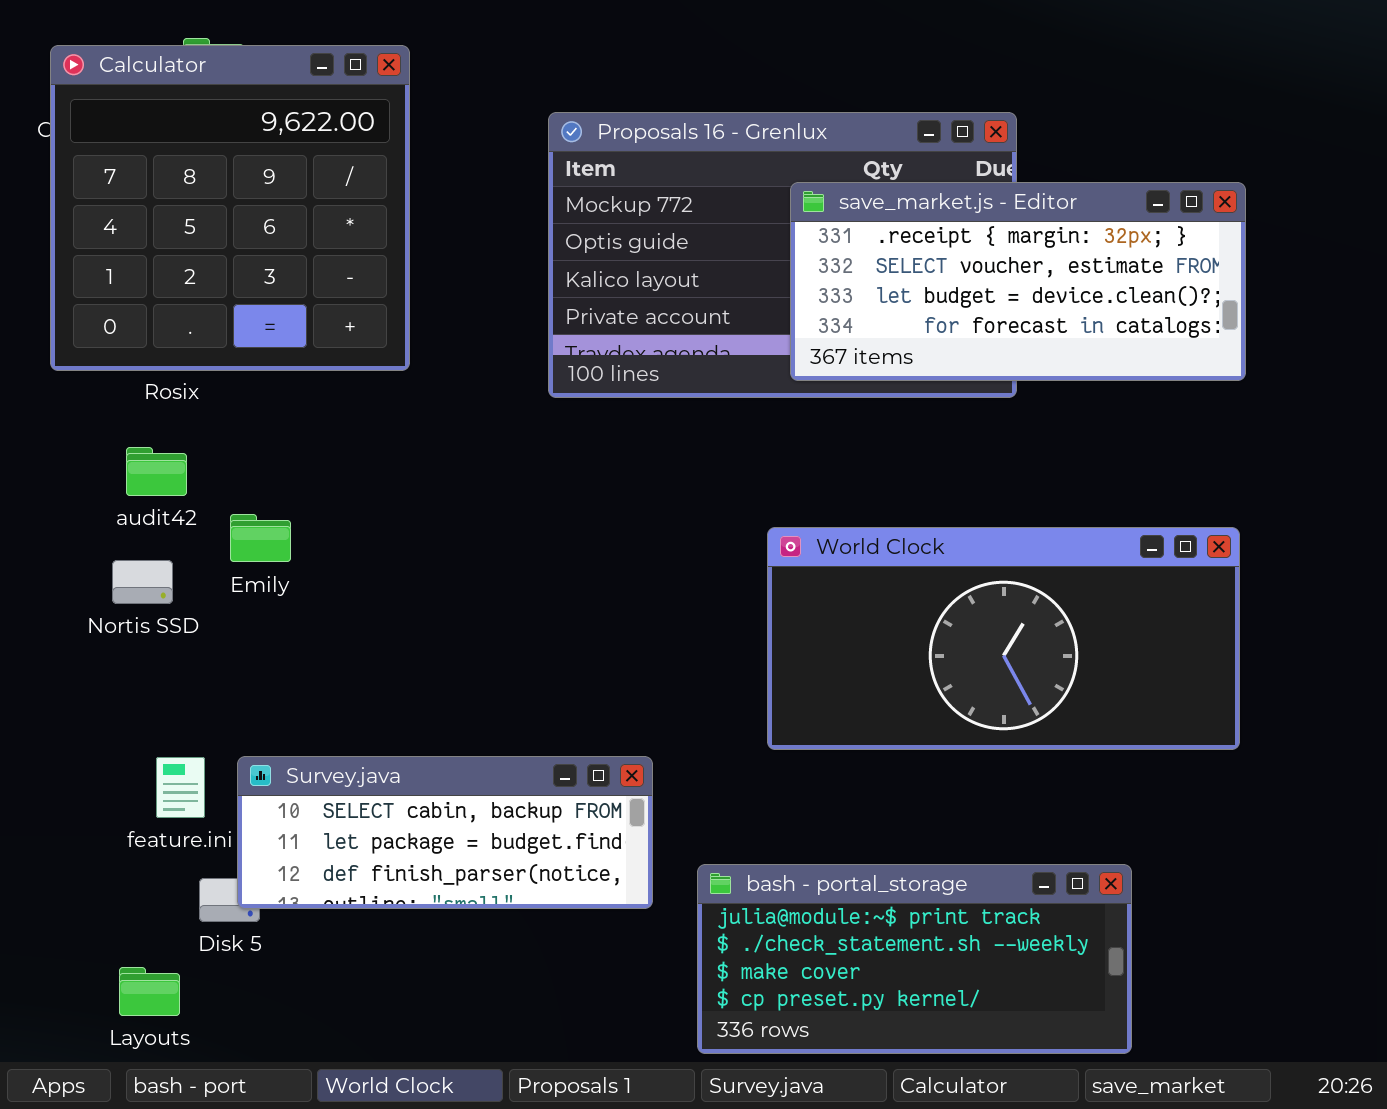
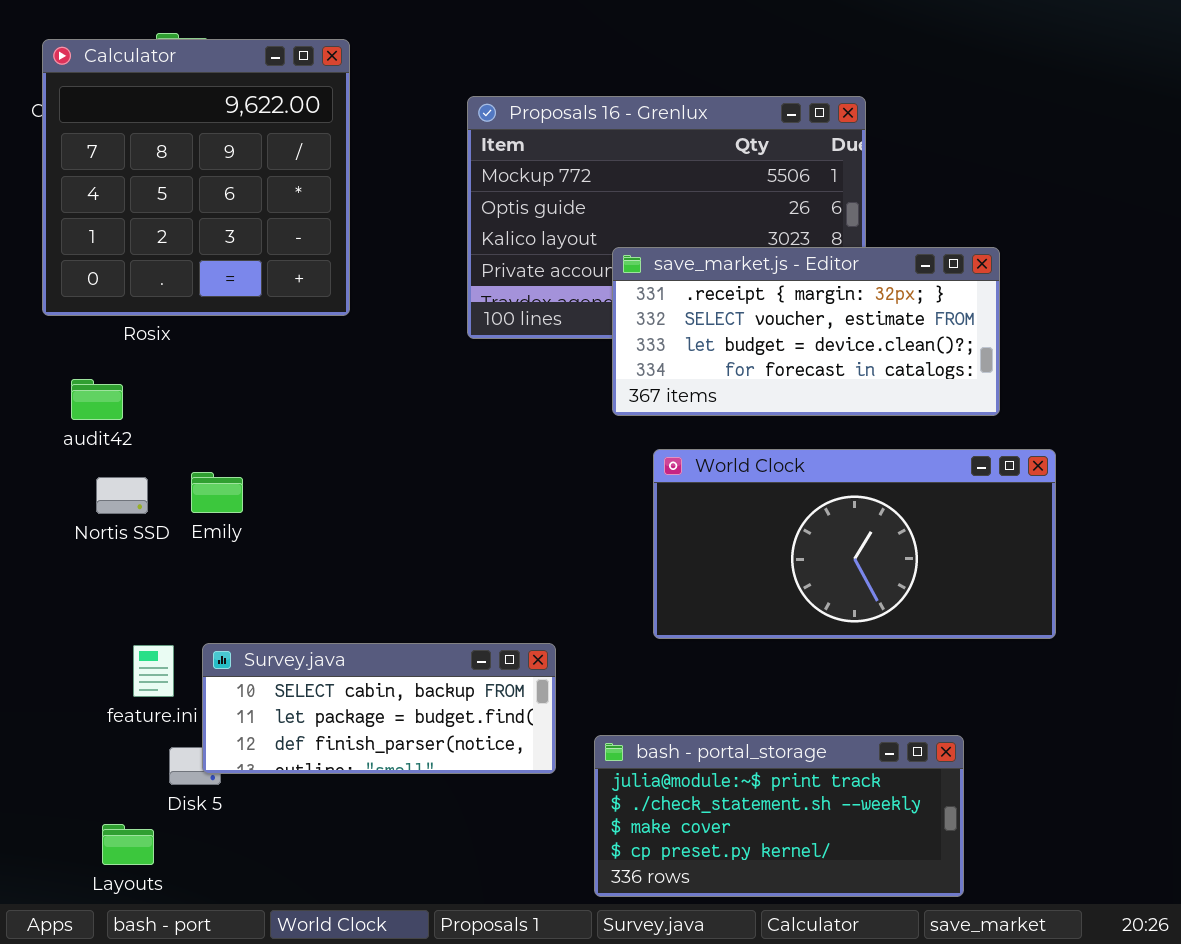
save_market.js - Editor: [790,182,1246,381] -> [612,247,1000,416], moved
audit42: [126,447,187,496] -> [71,379,123,420], moved
Emily: [230,514,291,562] -> [191,472,243,513], moved

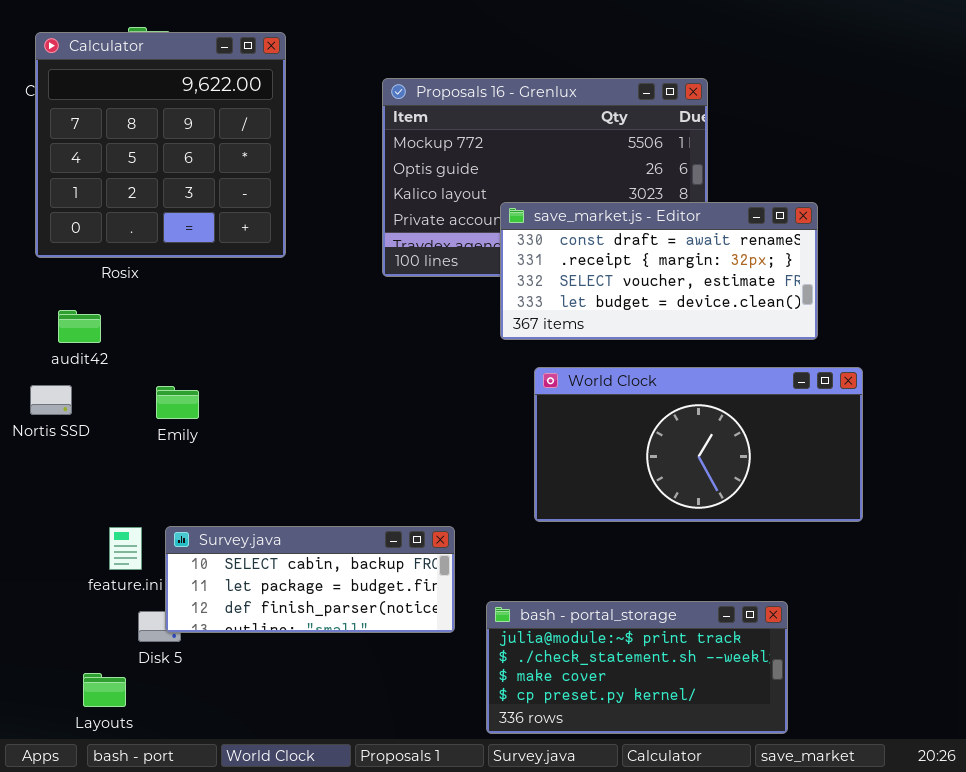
save_market.js - Editor: [612,247,1000,416] -> [500,202,818,340], scrolled up 1 row
Nortis SSD: [96,477,148,514] -> [30,385,72,415], moved

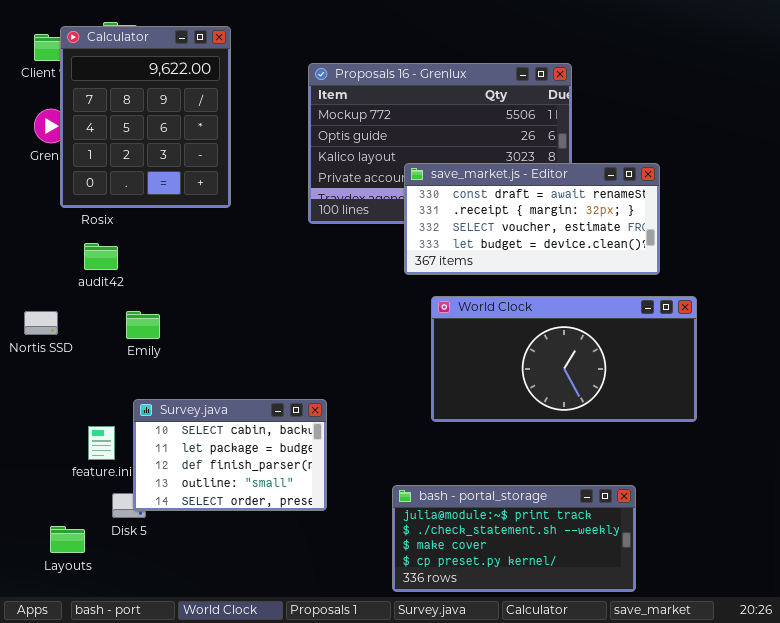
Calculator: [35,32,286,258] -> [60,26,231,208], resized
audit42: [58,310,101,343] -> [84,243,118,270], moved
Survey.java: [165,526,455,633] -> [133,399,327,511], resized
Layouts: [83,673,126,707] -> [50,526,85,553], moved

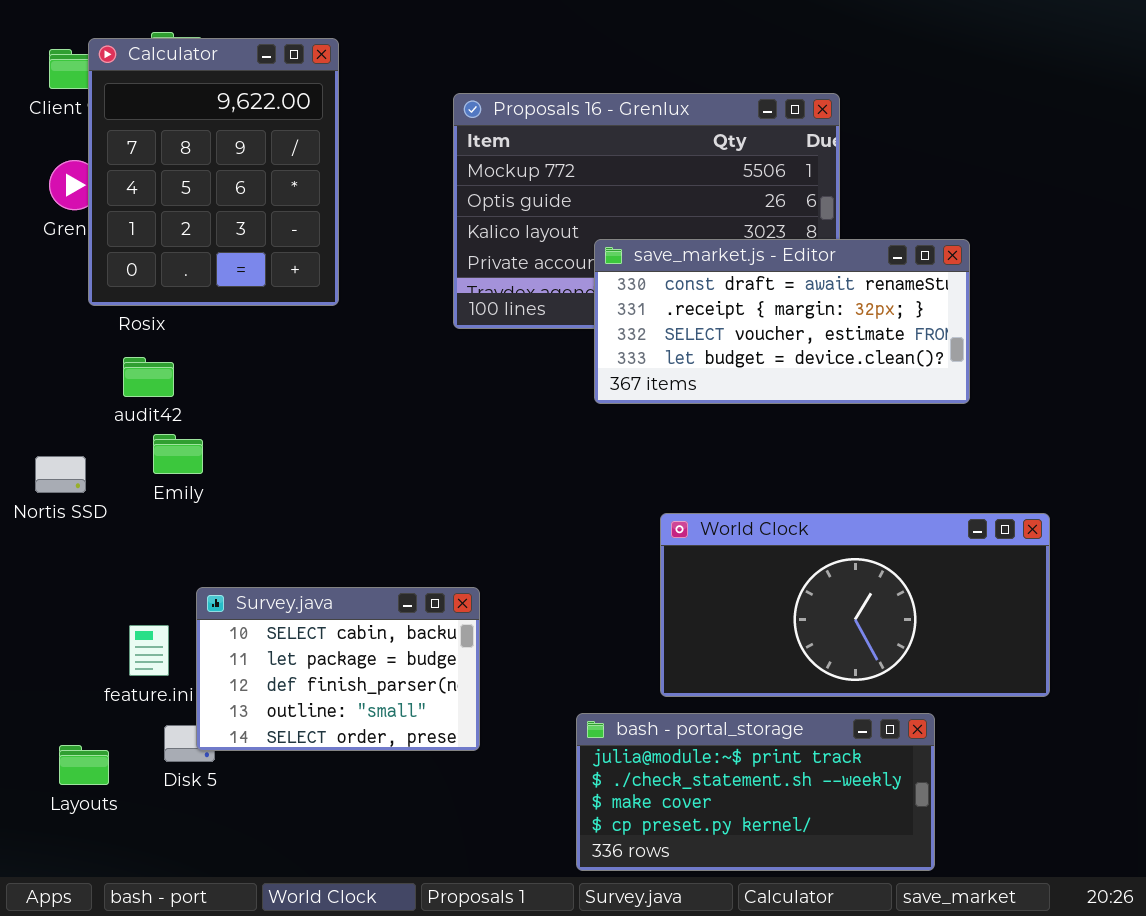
World Clock: [431,296,697,422] -> [660,513,1050,697], moved
Emily: [126,311,160,339] -> [153,434,203,474], moved
Layouts: [50,526,85,553] -> [59,745,109,785], moved

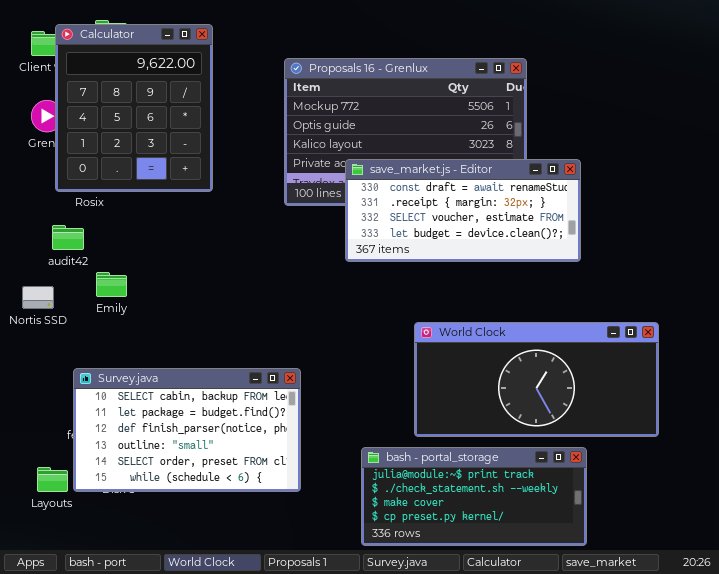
save_market.js - Editor: [594,239,970,404] -> [345,159,581,262], moved
audit42: [123,357,174,397] -> [52,225,84,250], moved
Survey.java: [196,587,480,751] -> [73,368,301,492], resized

